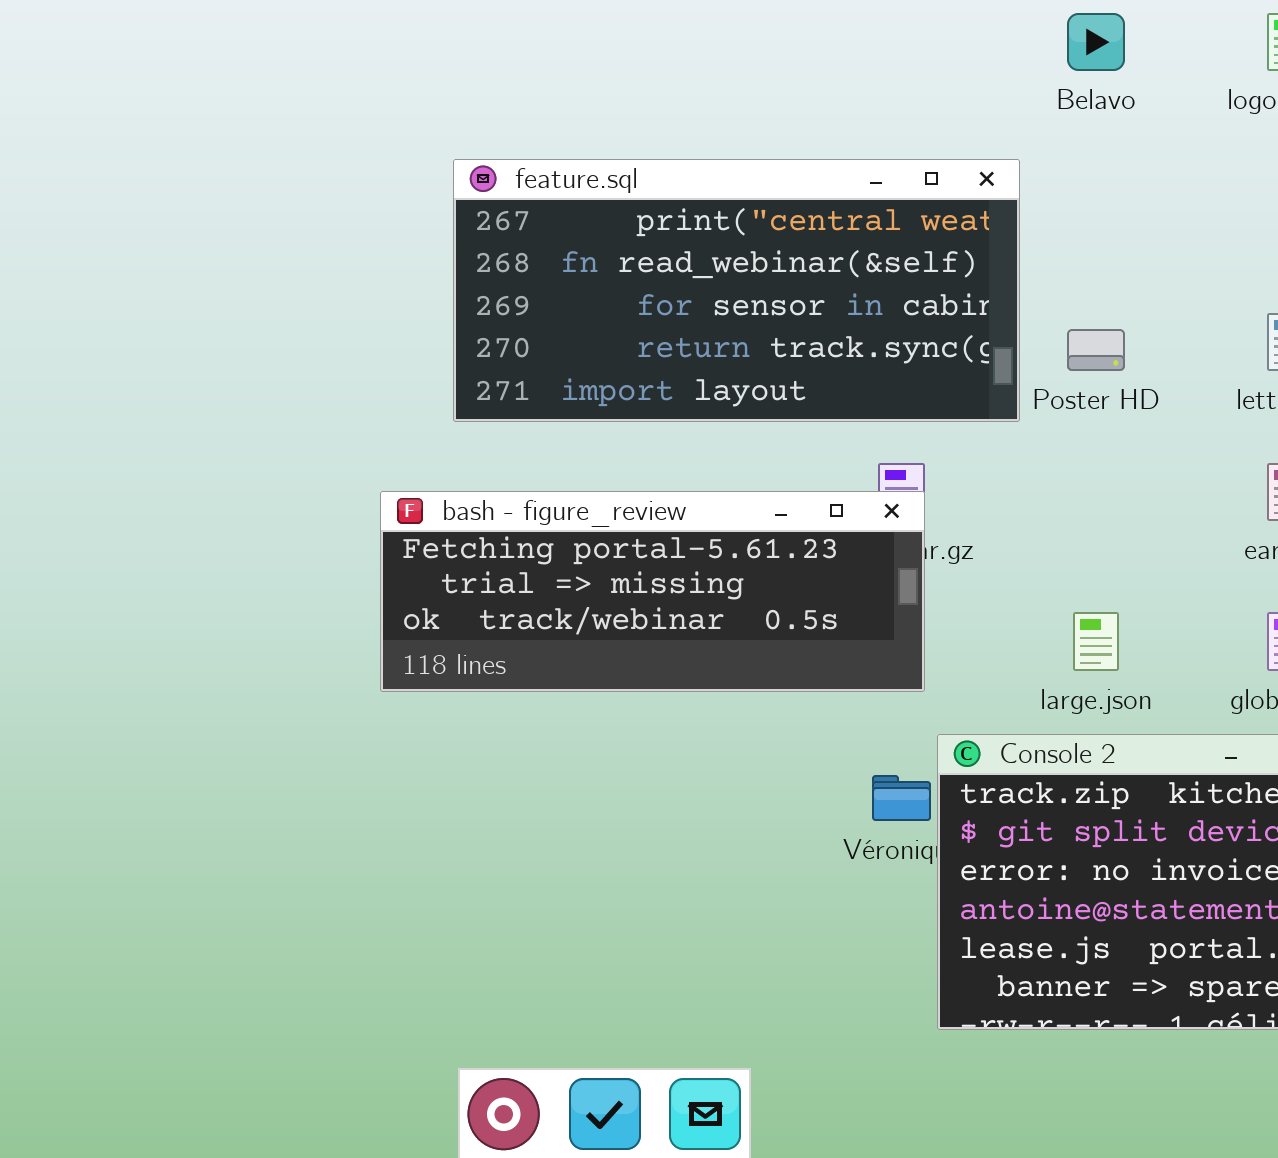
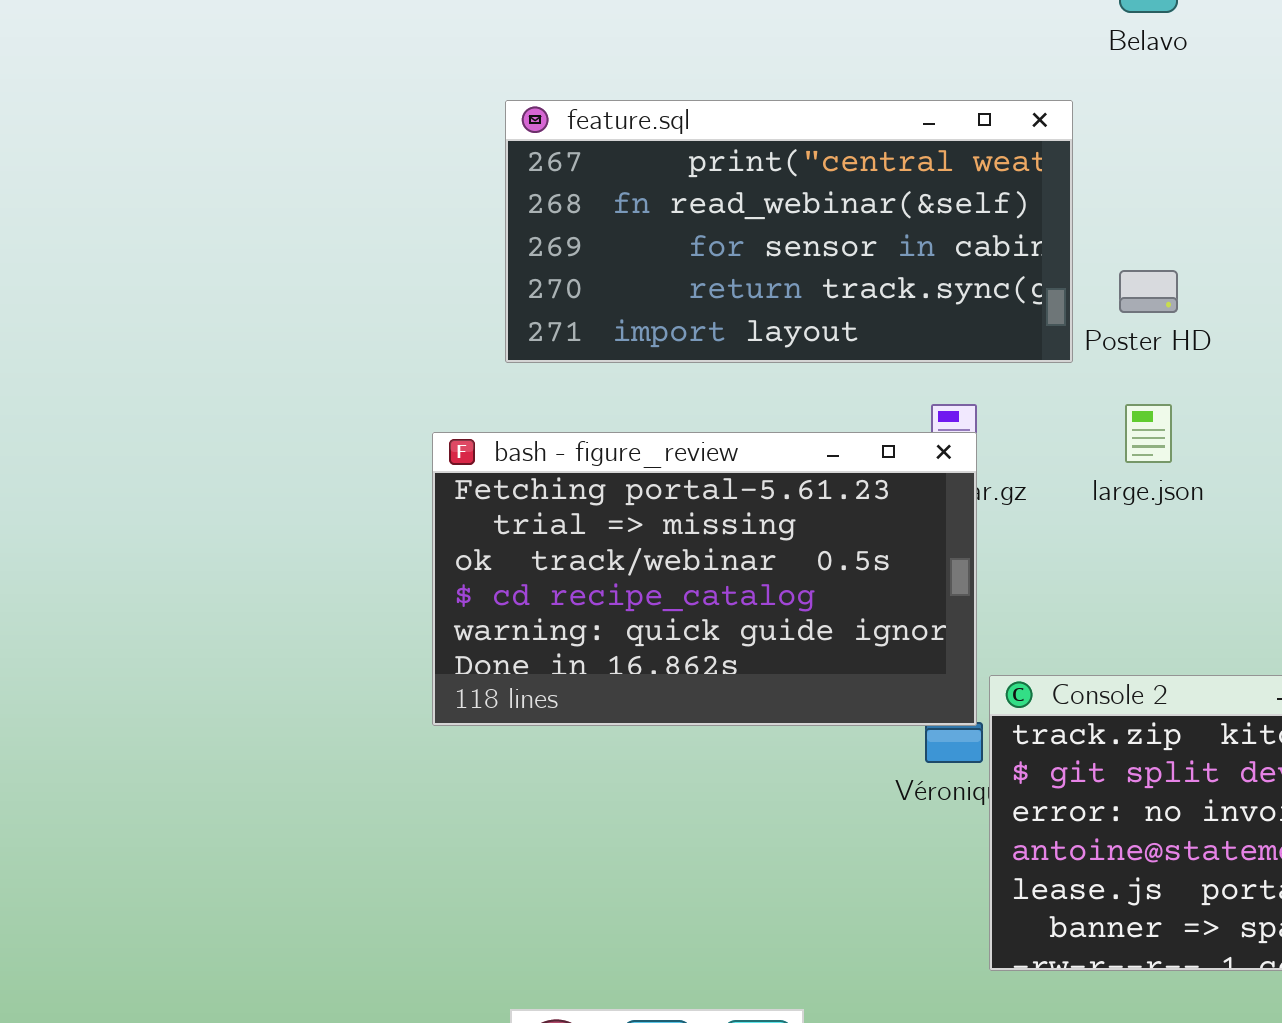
bash - figure_review: [380,491,925,692] -> [432,432,977,726], resized
large.json: [1073,612,1119,671] -> [1125,404,1172,463], moved

